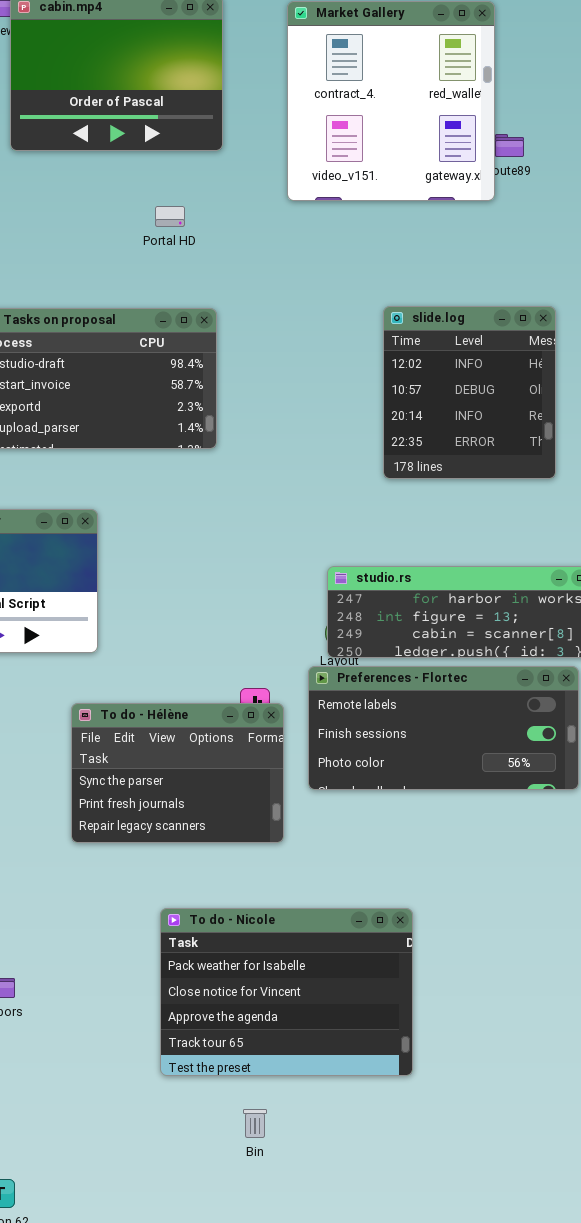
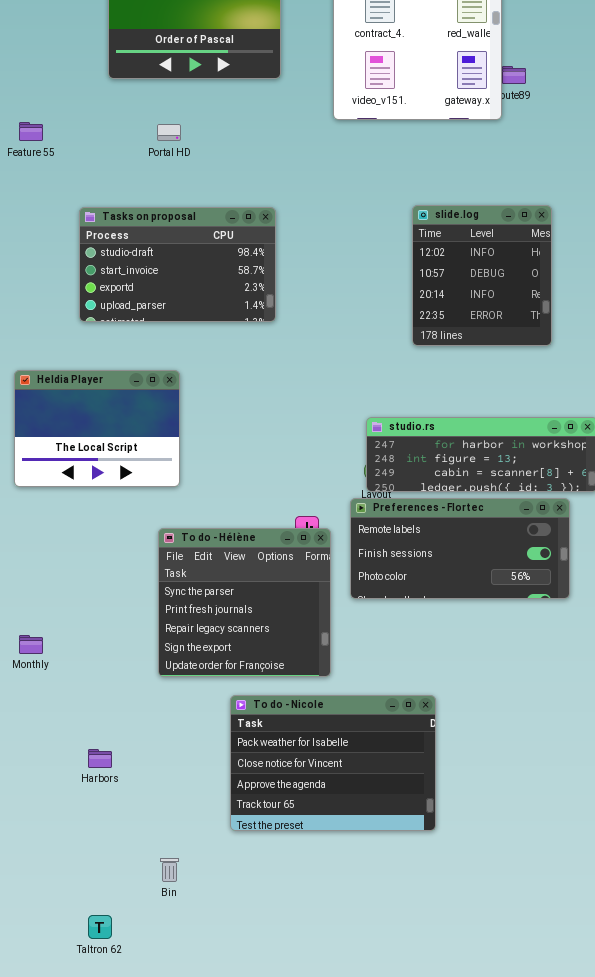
Portal HD: [155,206,185,227] -> [157,124,181,141], moved
To do - Hélène: [71,703,284,843] -> [158,528,331,677], resized
Bin: [243,1109,267,1138] -> [160,858,179,882], moved

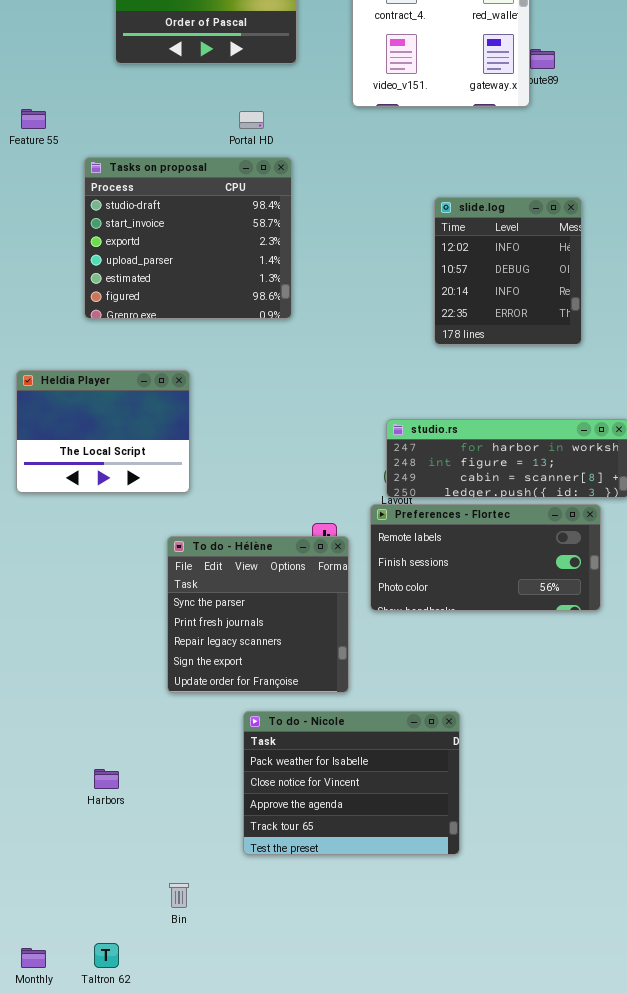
Portal HD: [157,124,181,141] -> [239,111,264,129], moved
Tasks on proposal: [79,207,276,322] -> [84,157,292,319], resized
Monthly: [19,635,43,654] -> [21,948,46,968], moved

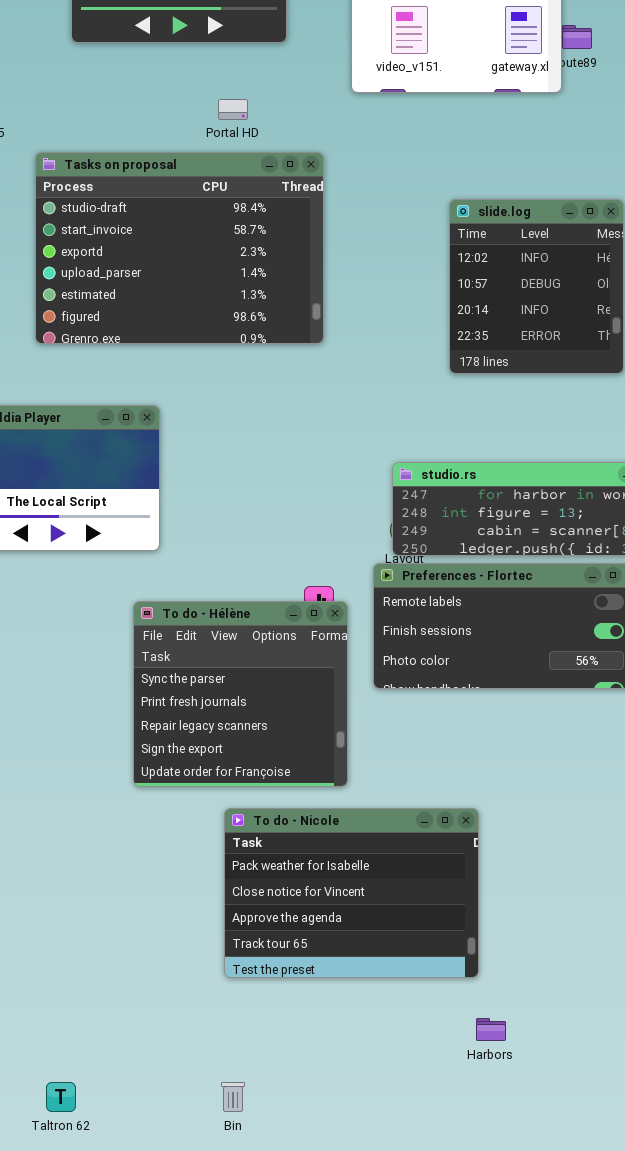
Tasks on proposal: [84,157,292,319] -> [35,152,324,344], resized
Harbors: [94,769,119,789] -> [476,1018,506,1041], moved
Bin: [169,883,189,908] -> [221,1082,245,1112], moved

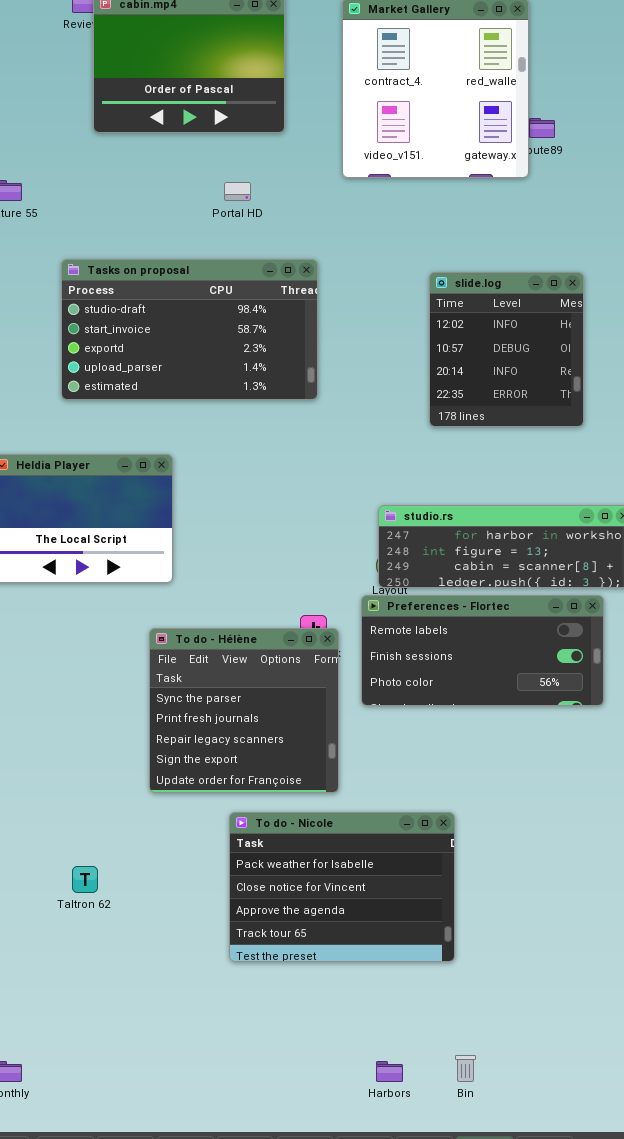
Tasks on proposal: [35,152,324,344] -> [61,259,318,400], resized
Harbors: [476,1018,506,1041] -> [376,1061,403,1082], moved
Taltron 62: [46,1082,76,1112] -> [72,866,98,893], moved
Bin: [221,1082,245,1112] -> [455,1055,476,1082], moved

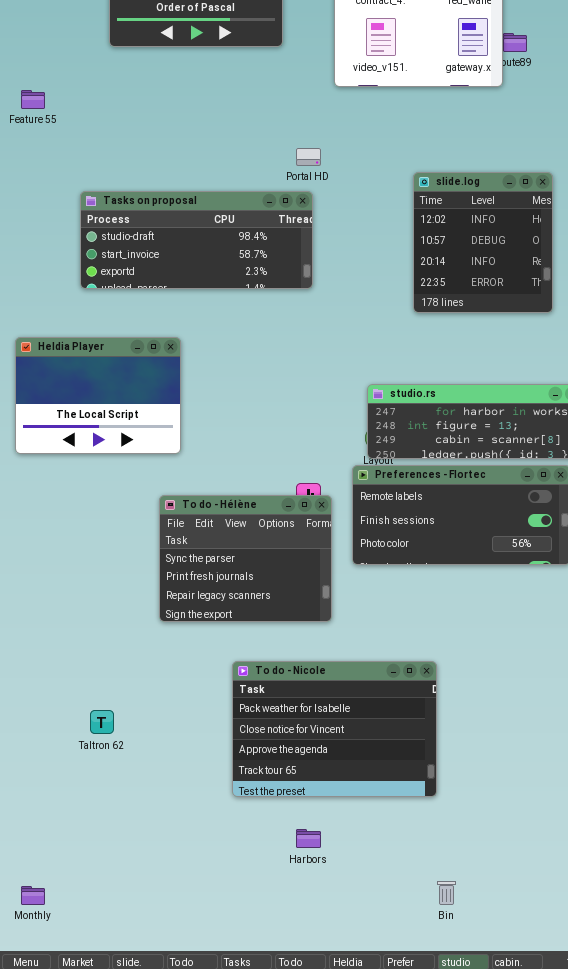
Portal HD: [224,182,251,201] -> [296,148,321,166], moved
Tasks on proposal: [61,259,318,400] -> [80,191,313,289], resized
To do - Hélène: [149,628,339,793] -> [159,495,332,622], resized
Harbors: [376,1061,403,1082] -> [296,829,321,848], moved

